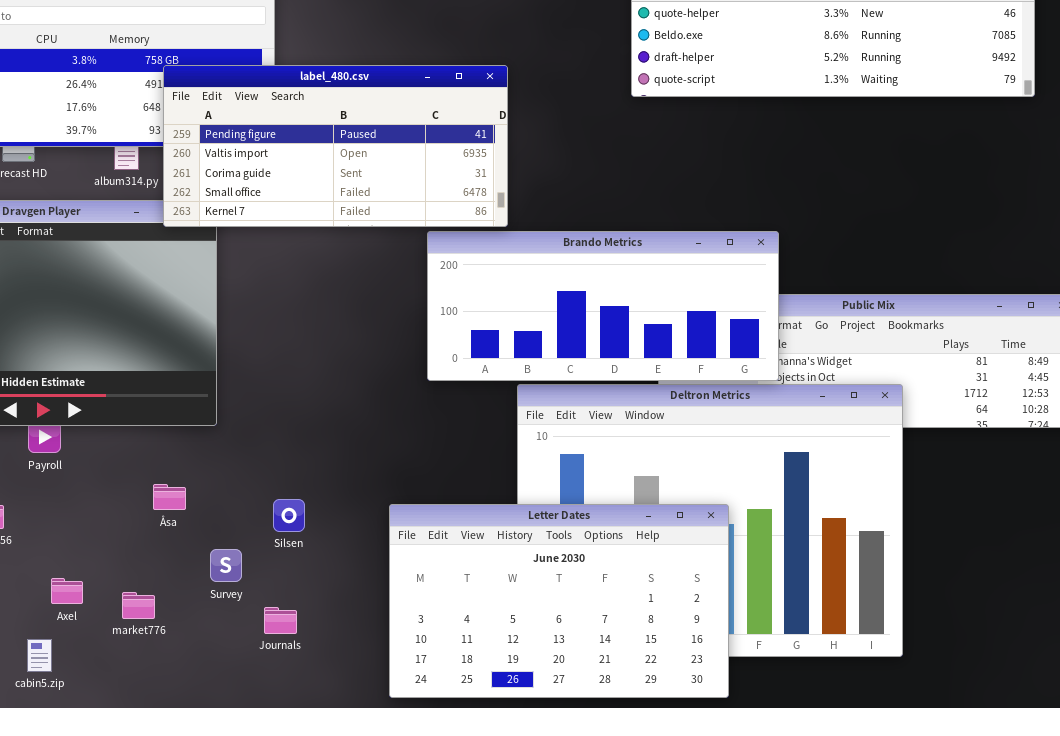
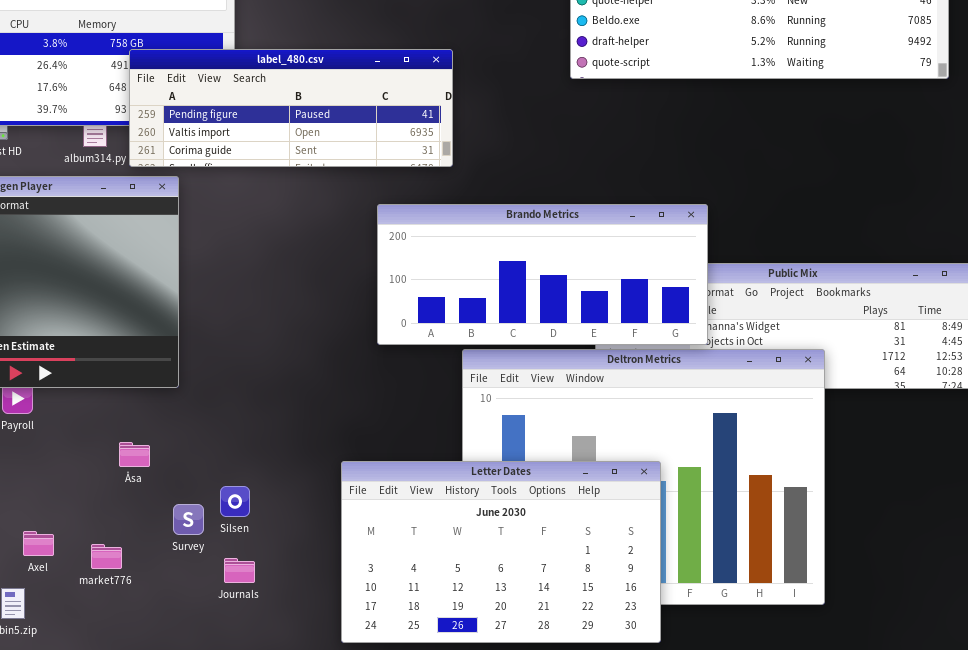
label_480.csv: [163,65,508,227] -> [129,49,453,167], resized
Silsen: [273,499,305,532] -> [220,486,250,517], moved

